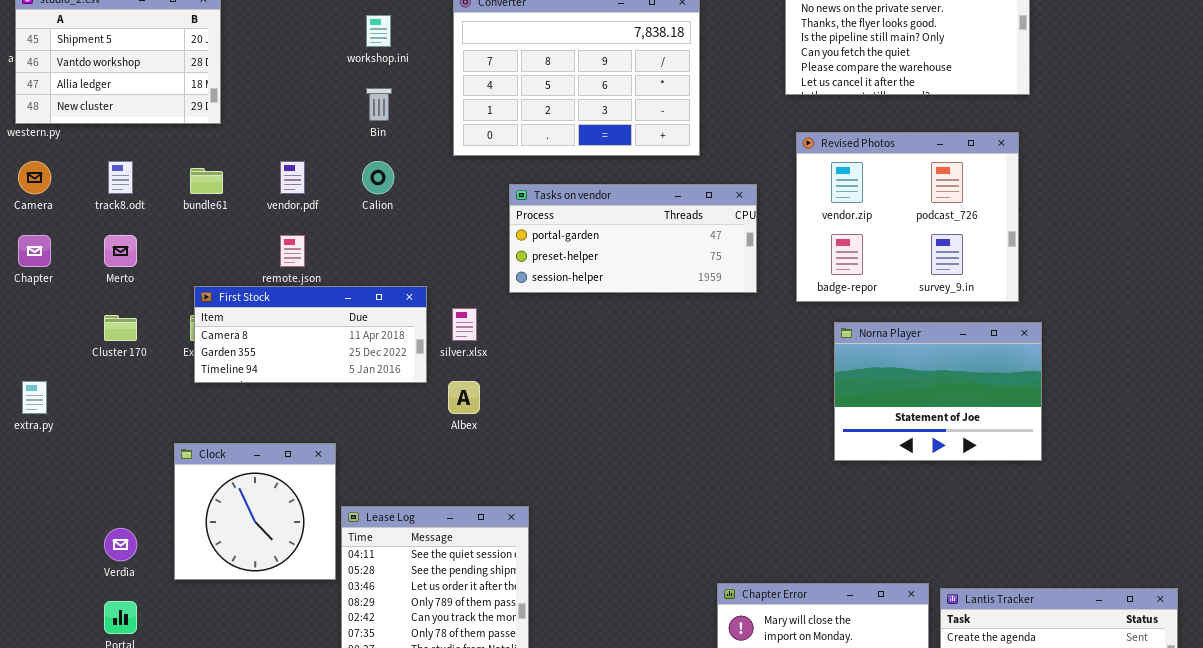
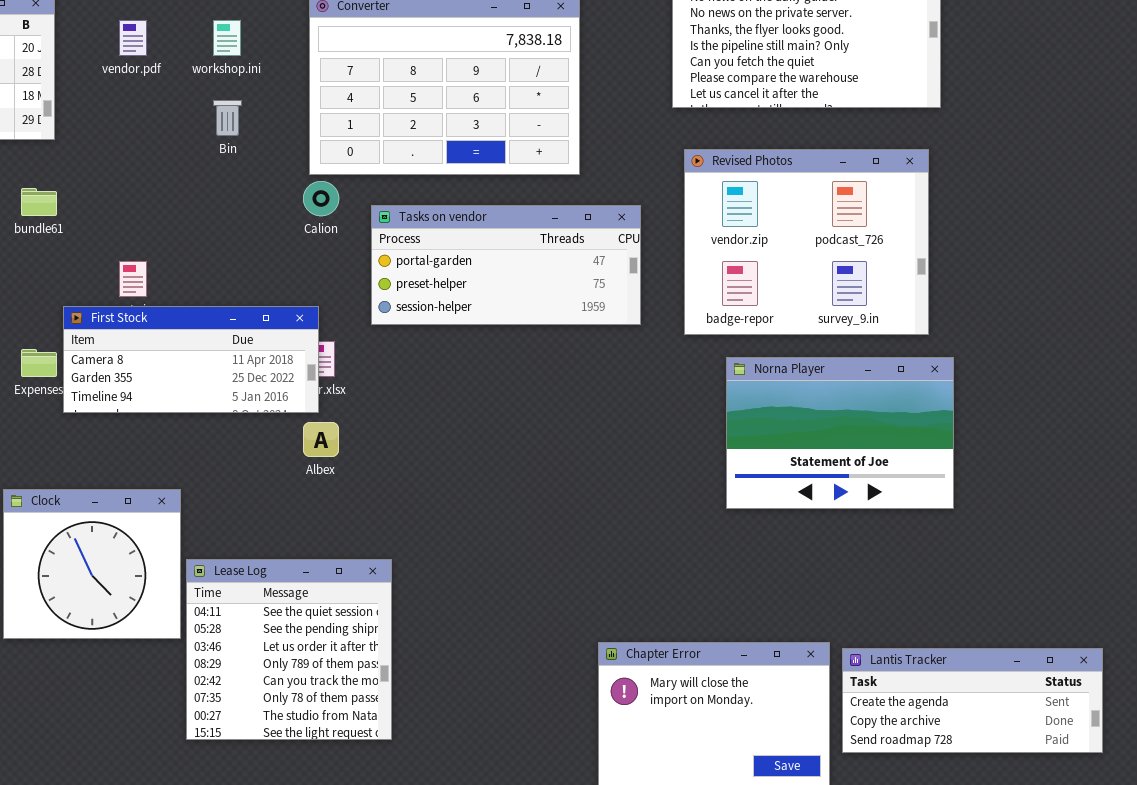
vendor.pdf: [280,161,305,194] -> [119,20,147,56], moved
Calion: [362,161,394,194] -> [303,181,339,216], moved
First Stock: [194,286,427,383] -> [63,306,319,413], moved

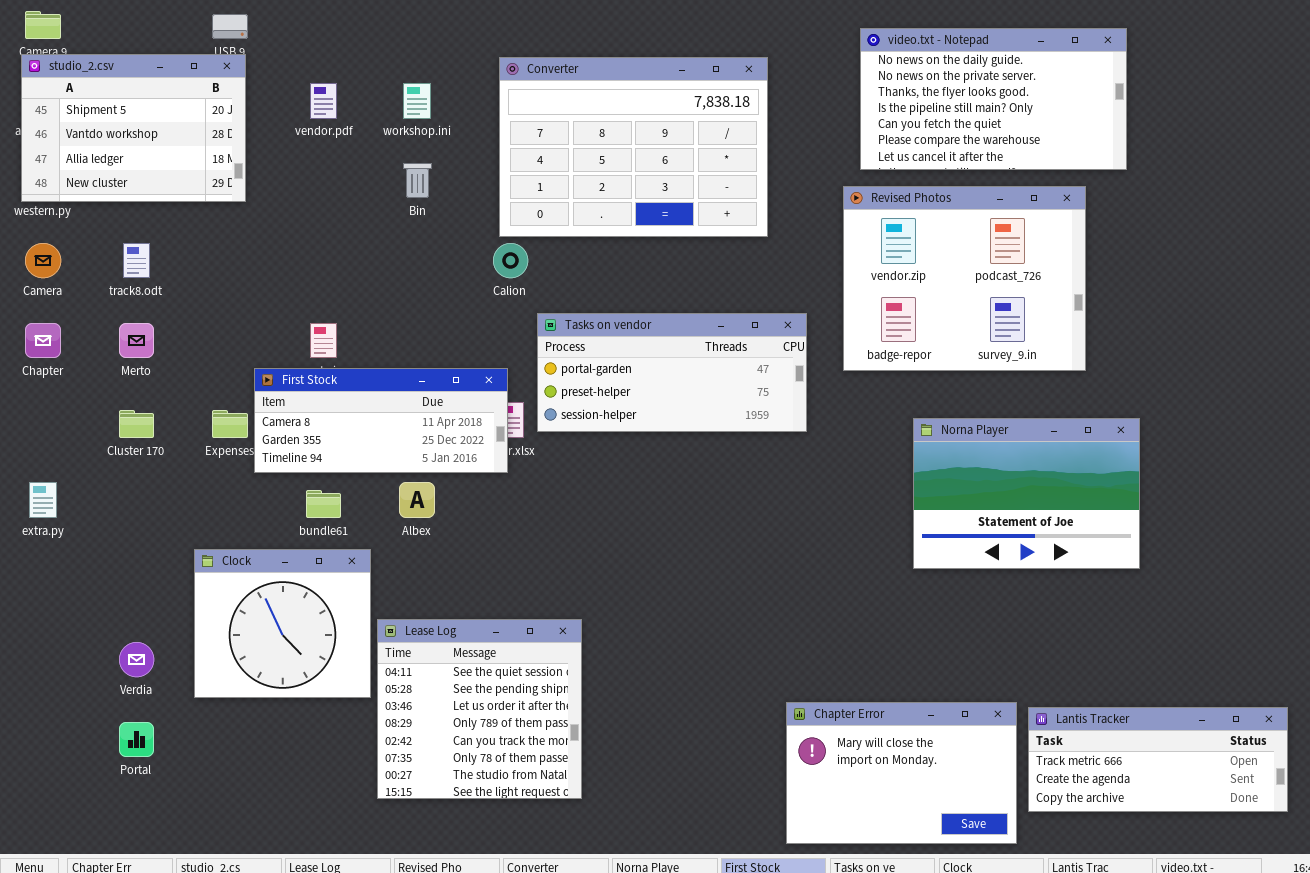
Revised Photos: [684,149,929,335] -> [843,186,1086,371], moved
bundle61: [21,188,57,216] -> [306,490,341,518], moved
Tasks on vendor: [371,205,641,325] -> [537,313,807,432], moved
Albex: [303,422,339,457] -> [399,482,435,518], moved
Lantis Tracker: [842,648,1103,753] -> [1028,707,1288,812], scrolled up 1 row

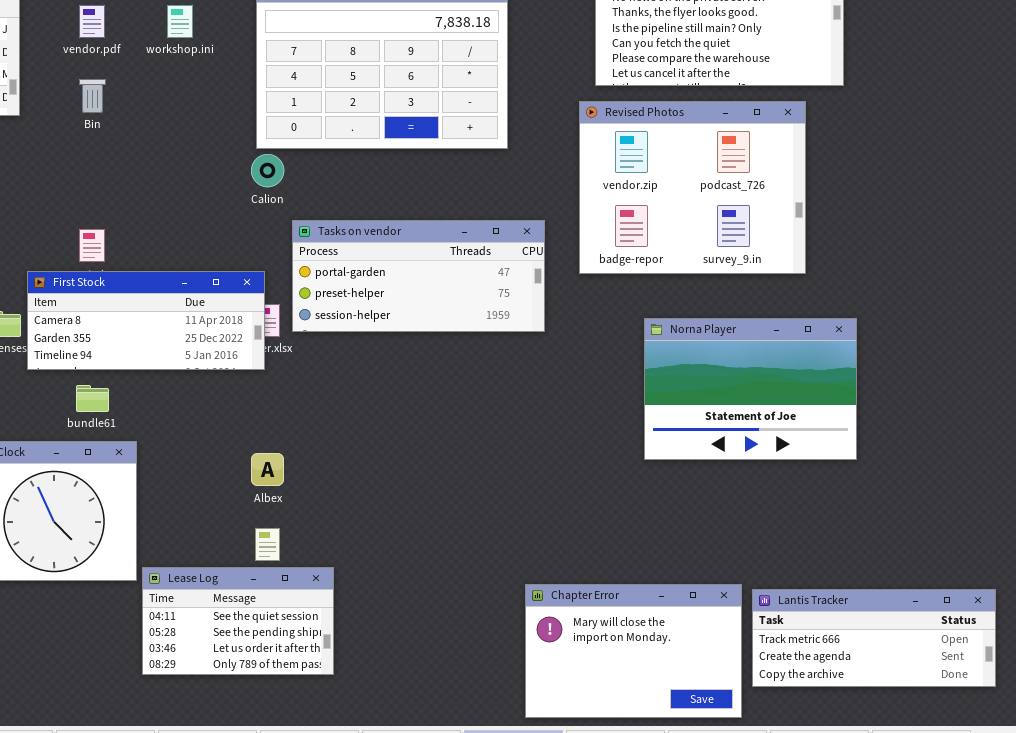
Bin: [403,163,432,198] -> [79,79,106,113], moved
Albex: [399,482,435,518] -> [251,453,284,486], moved
Lease Log: [377,619,582,799] -> [142,567,334,675], resized

